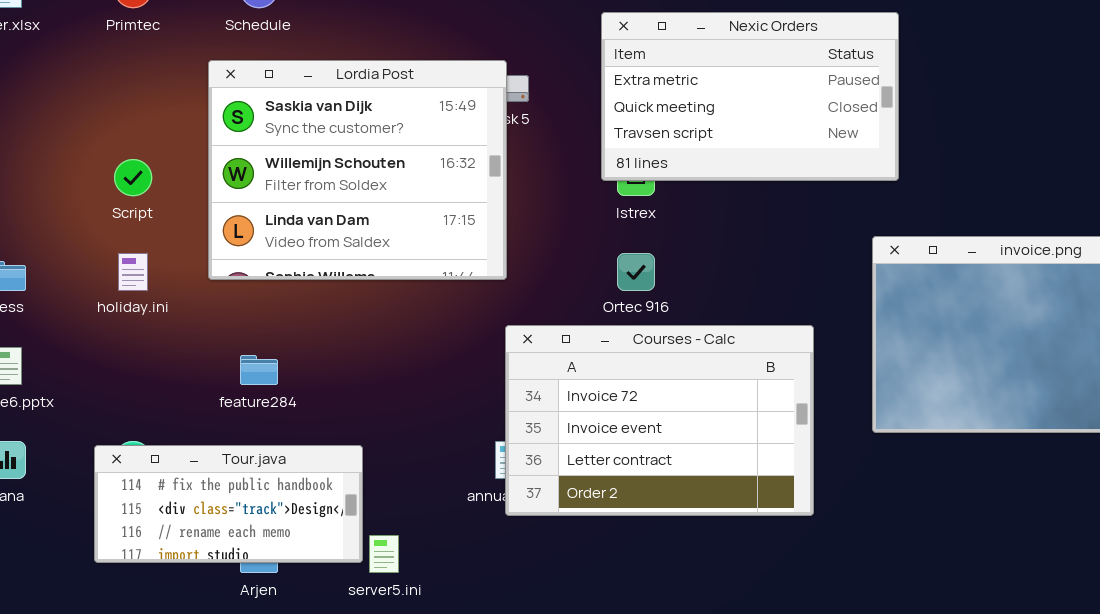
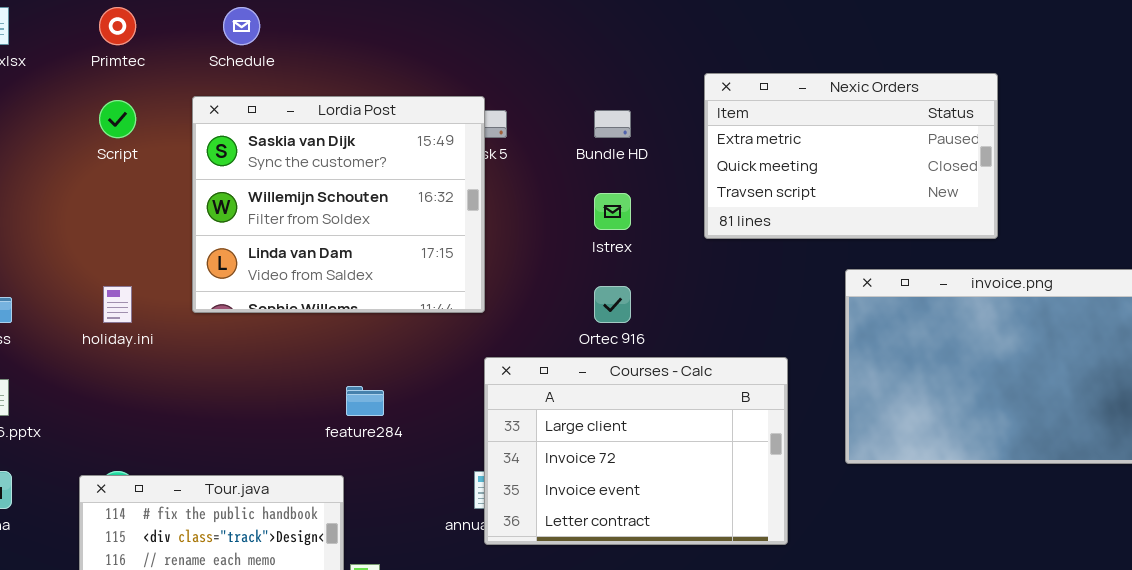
Nexic Orders: [601,12,899,181] -> [704,73,998,239], moved
Script: [114,159,152,196] -> [99,100,136,138], moved
Courses - Calc: [505,325,814,516] -> [484,357,788,545], scrolled up 1 row
feature284: [240,355,278,385] -> [346,386,384,416], moved

